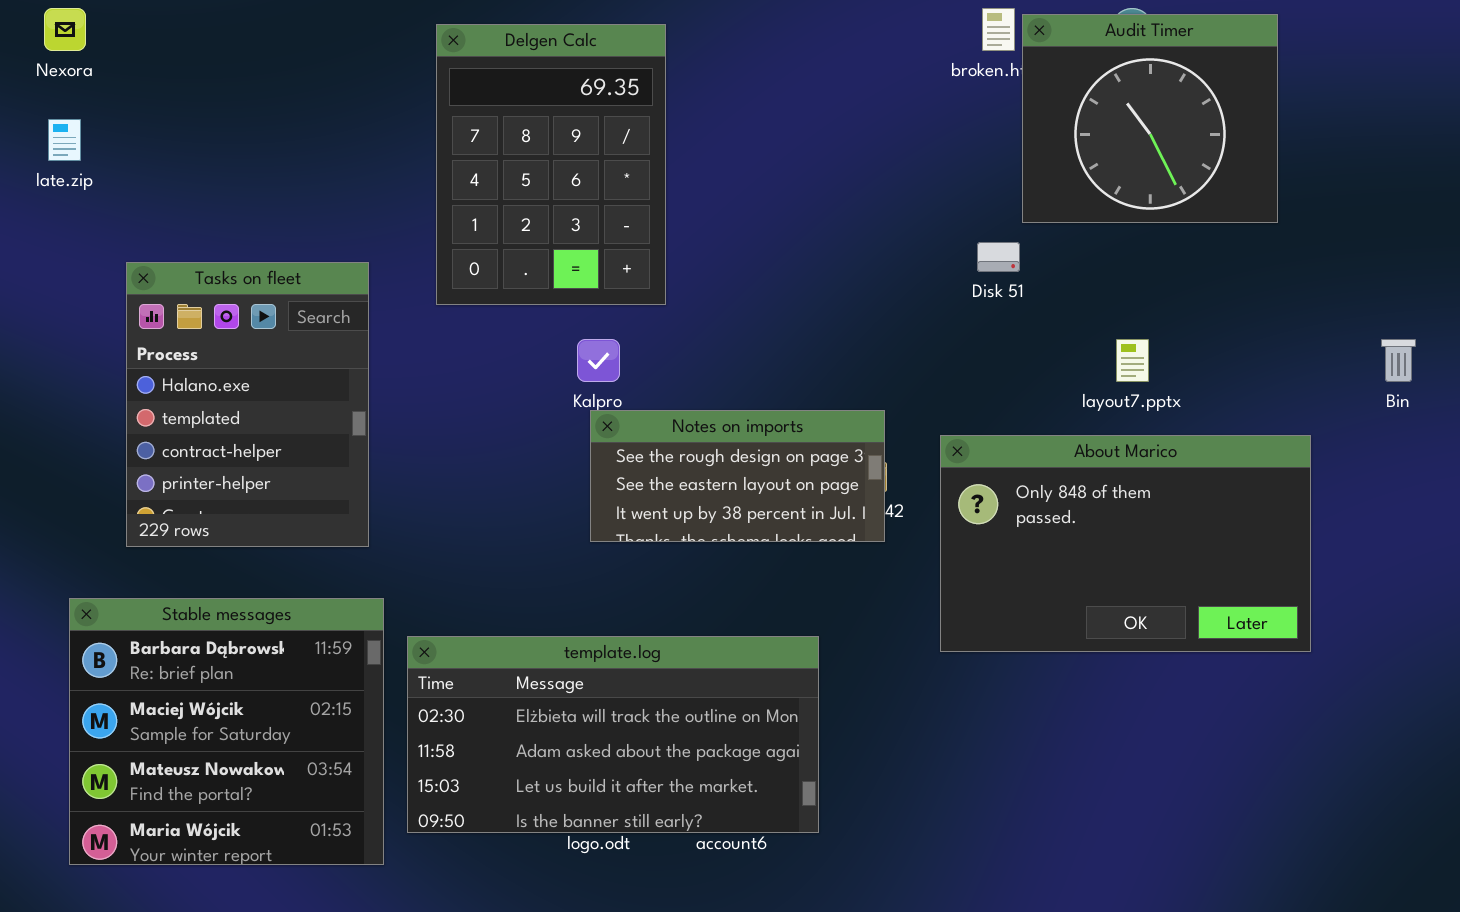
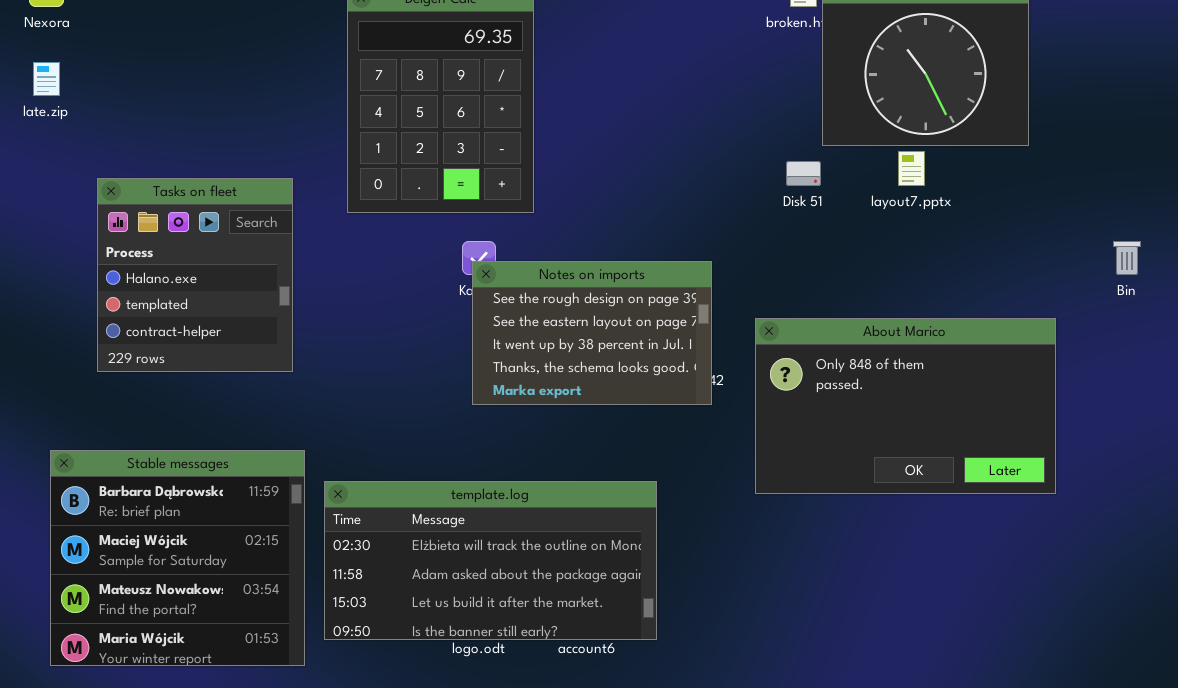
Tasks on fleet: [126,262,369,547] -> [97,178,293,372], resized
layout7.pptx: [1116,339,1149,382] -> [898,151,925,186], moved
Notes on imports: [590,410,885,542] -> [472,261,712,405], resized

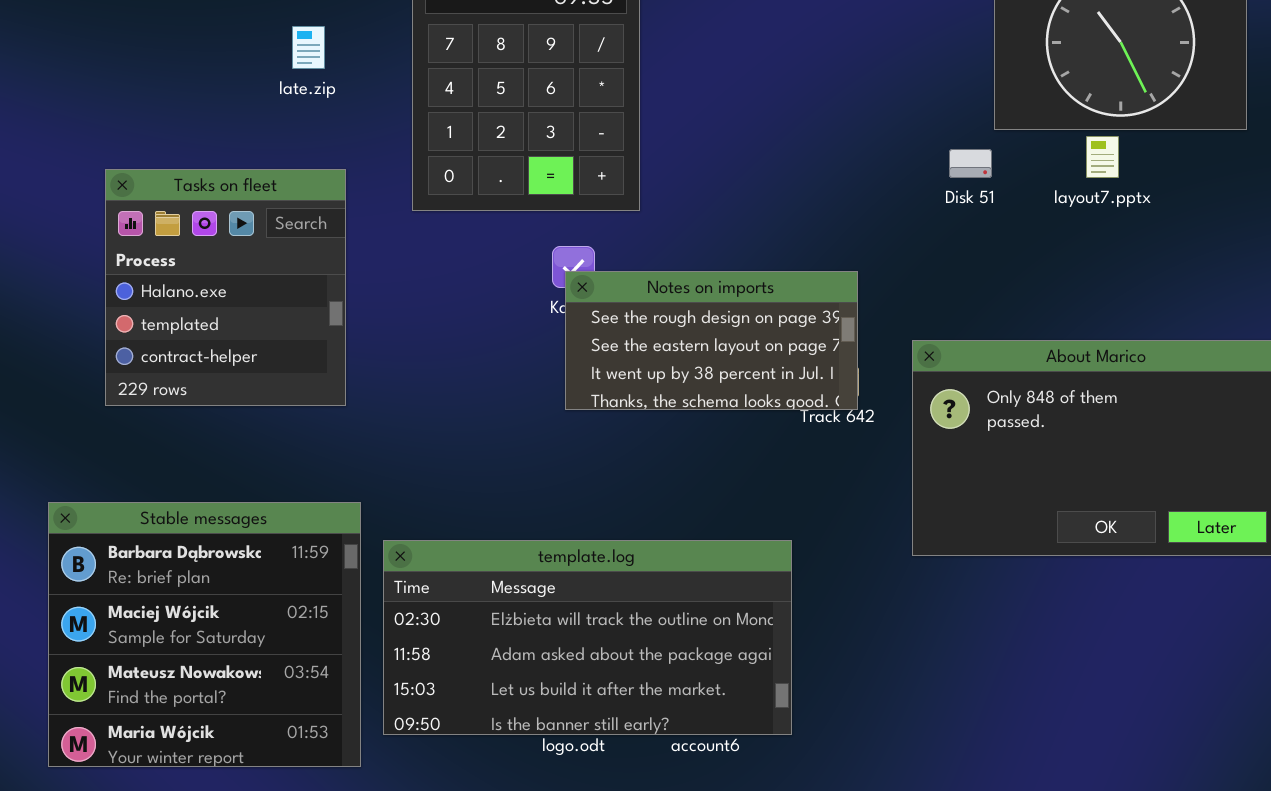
late.zip: [33,62,60,96] -> [292,26,325,69], moved
Notes on imports: [472,261,712,405] -> [565,271,858,410], resized

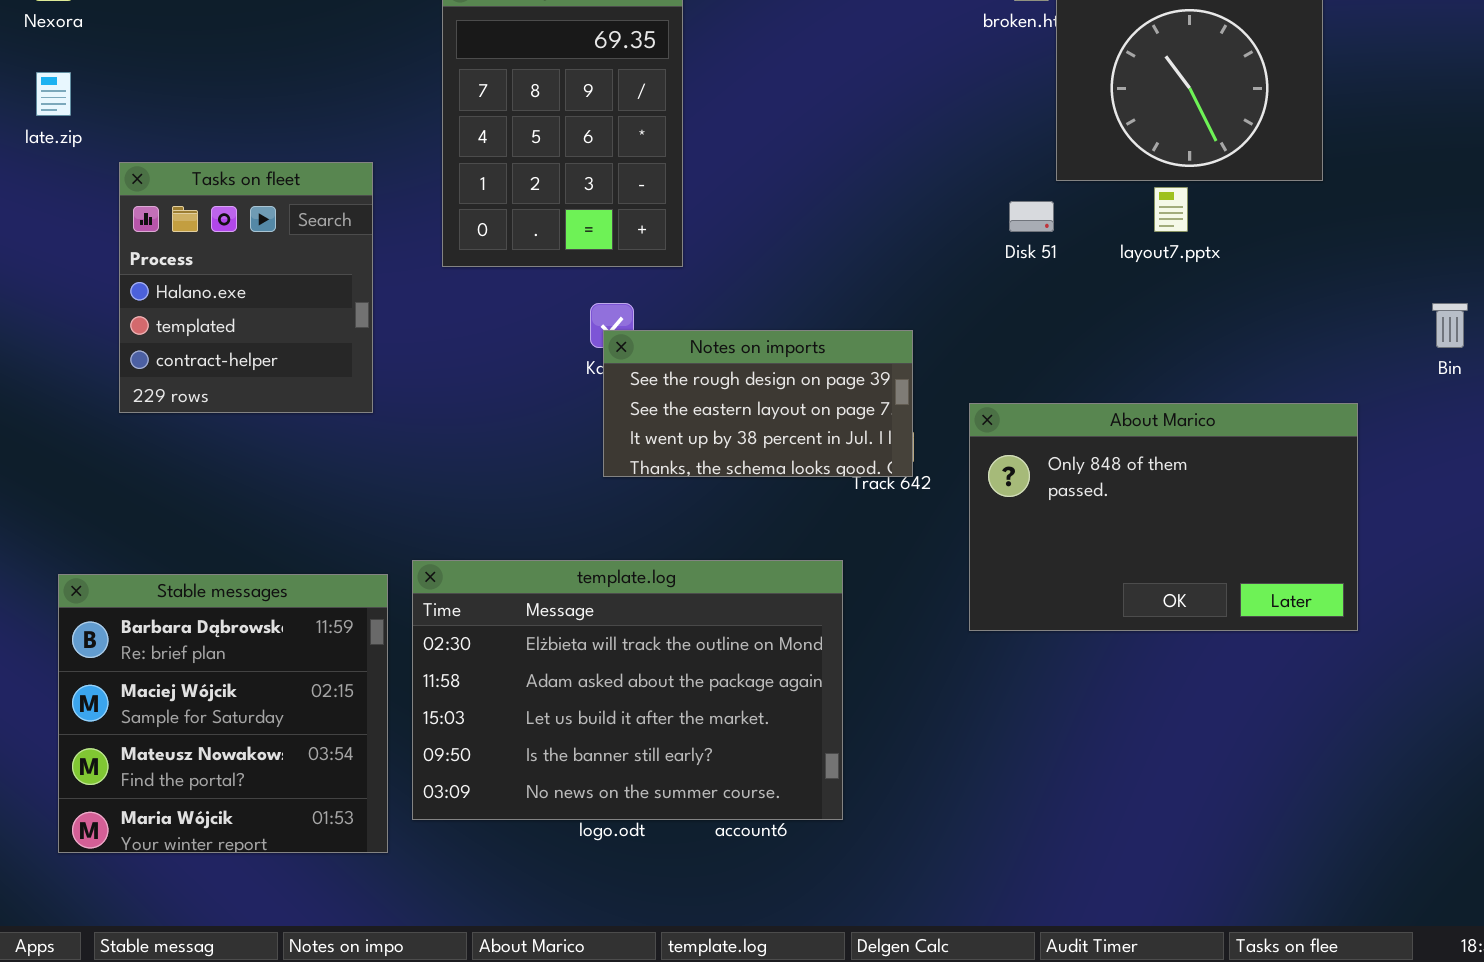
late.zip: [292,26,325,69] -> [36,72,71,116], moved
Tasks on fleet: [105,169,346,406] -> [119,162,373,413], moved
template.log: [383,540,792,735] -> [412,560,843,820], resized

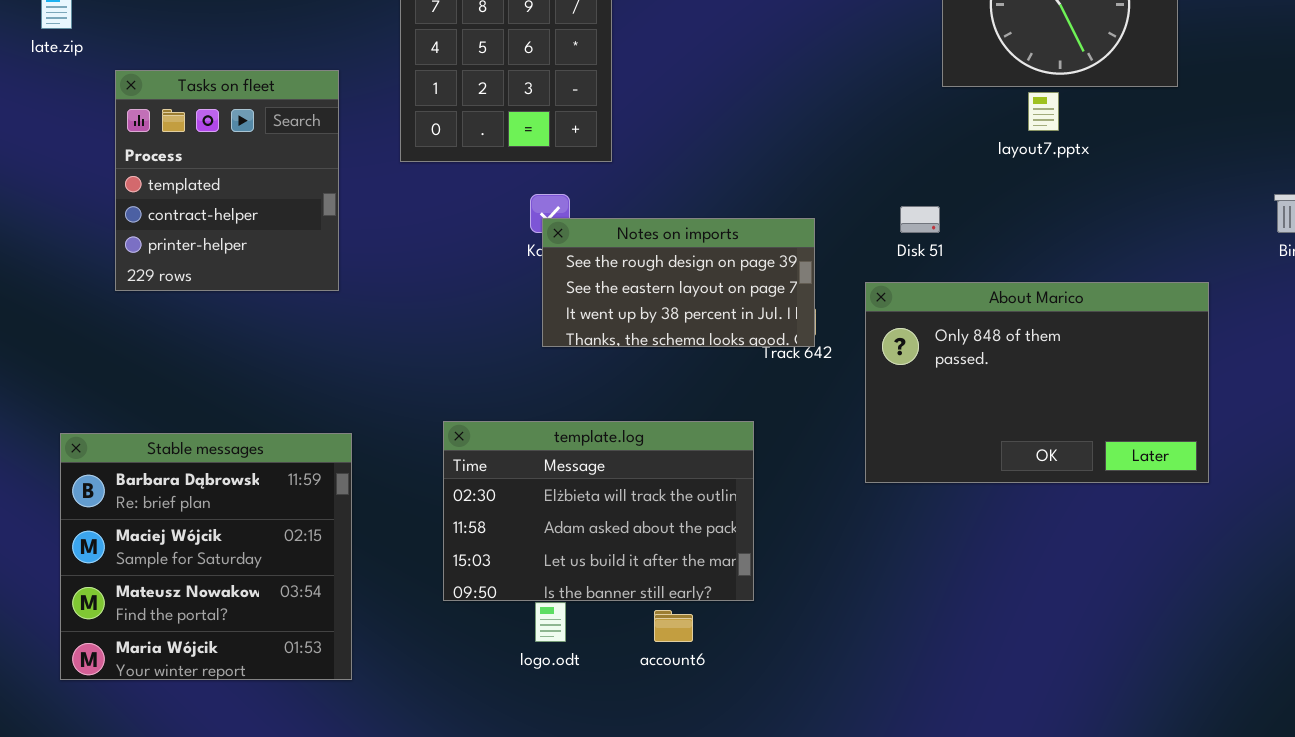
Tasks on fleet: [119,162,373,413] -> [115,70,339,291], scrolled down 1 row
Disk 51: [1009,201,1054,232] -> [900,206,940,233], moved
template.log: [412,560,843,820] -> [443,421,754,601], resized

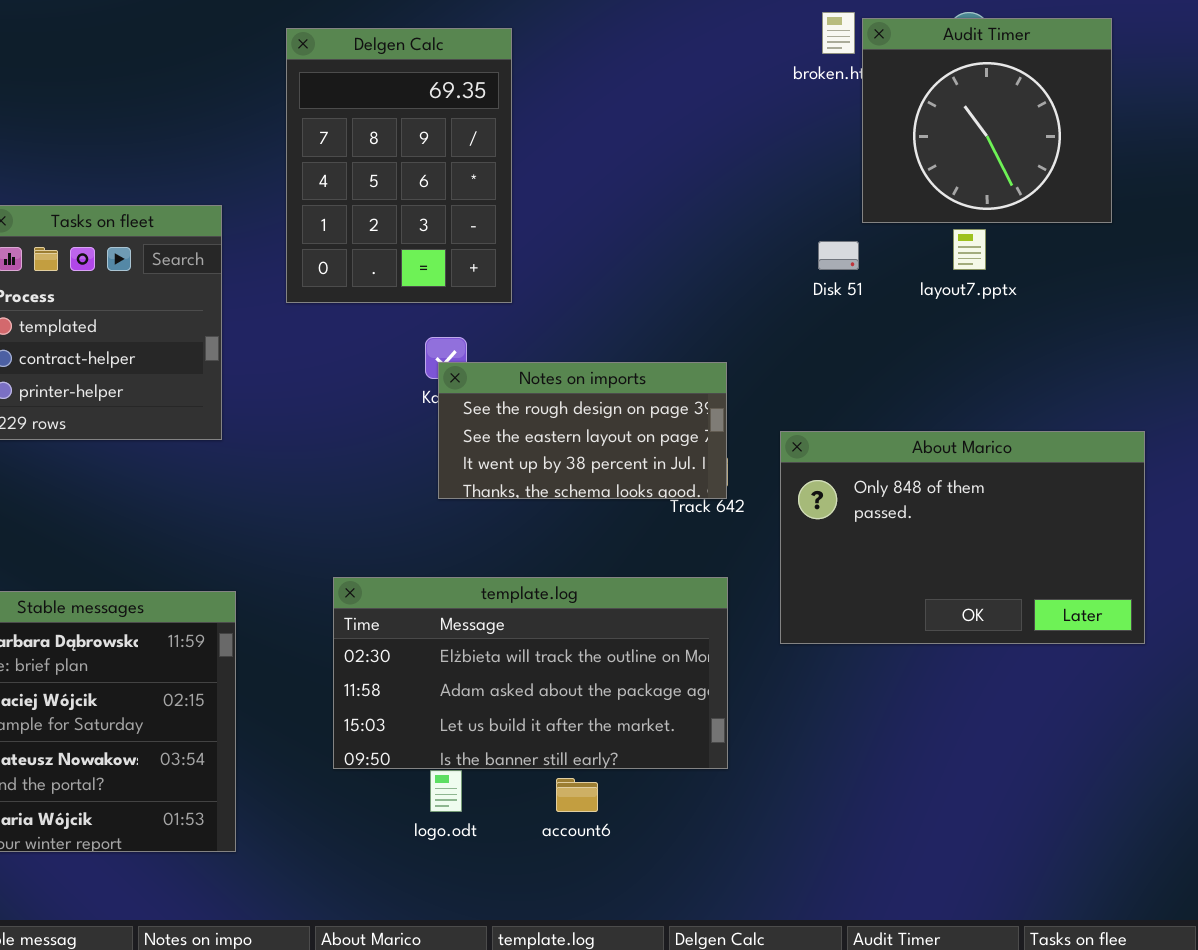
Disk 51: [900,206,940,233] -> [818,241,859,270], moved
template.log: [443,421,754,601] -> [333,577,728,769], resized

